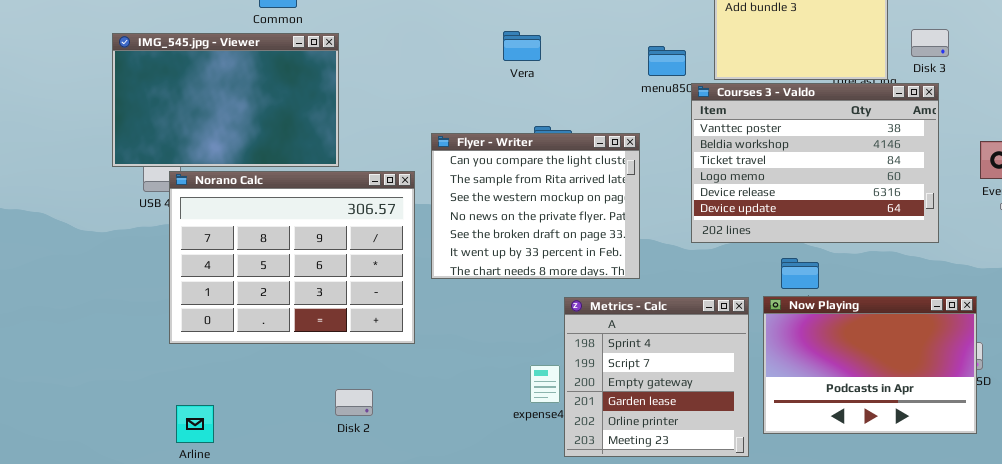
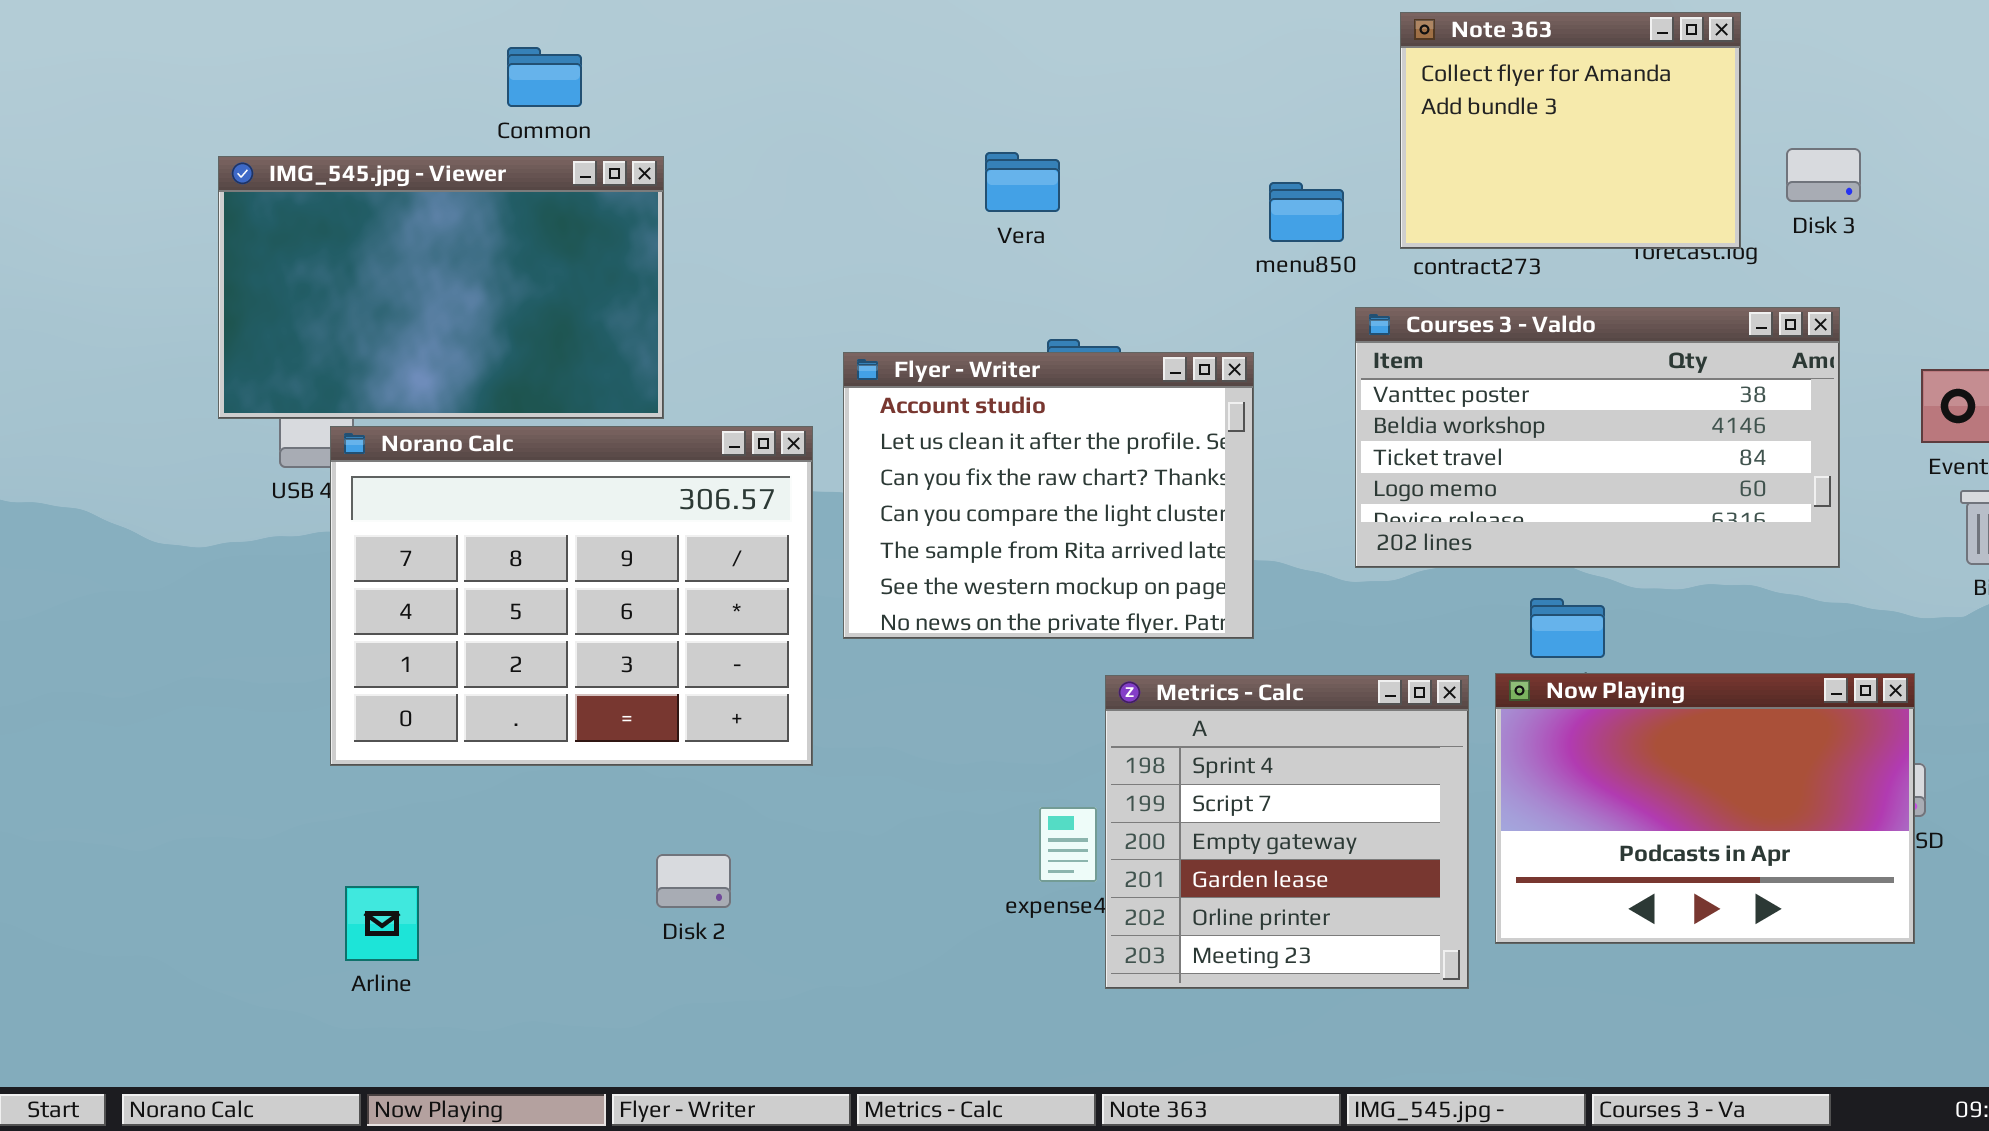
Courses 3 - Valdo: [691,83,939,243] -> [1355,307,1840,568], resized
Flyer - Writer: [431,133,640,279] -> [843,352,1254,639], scrolled up 3 rows

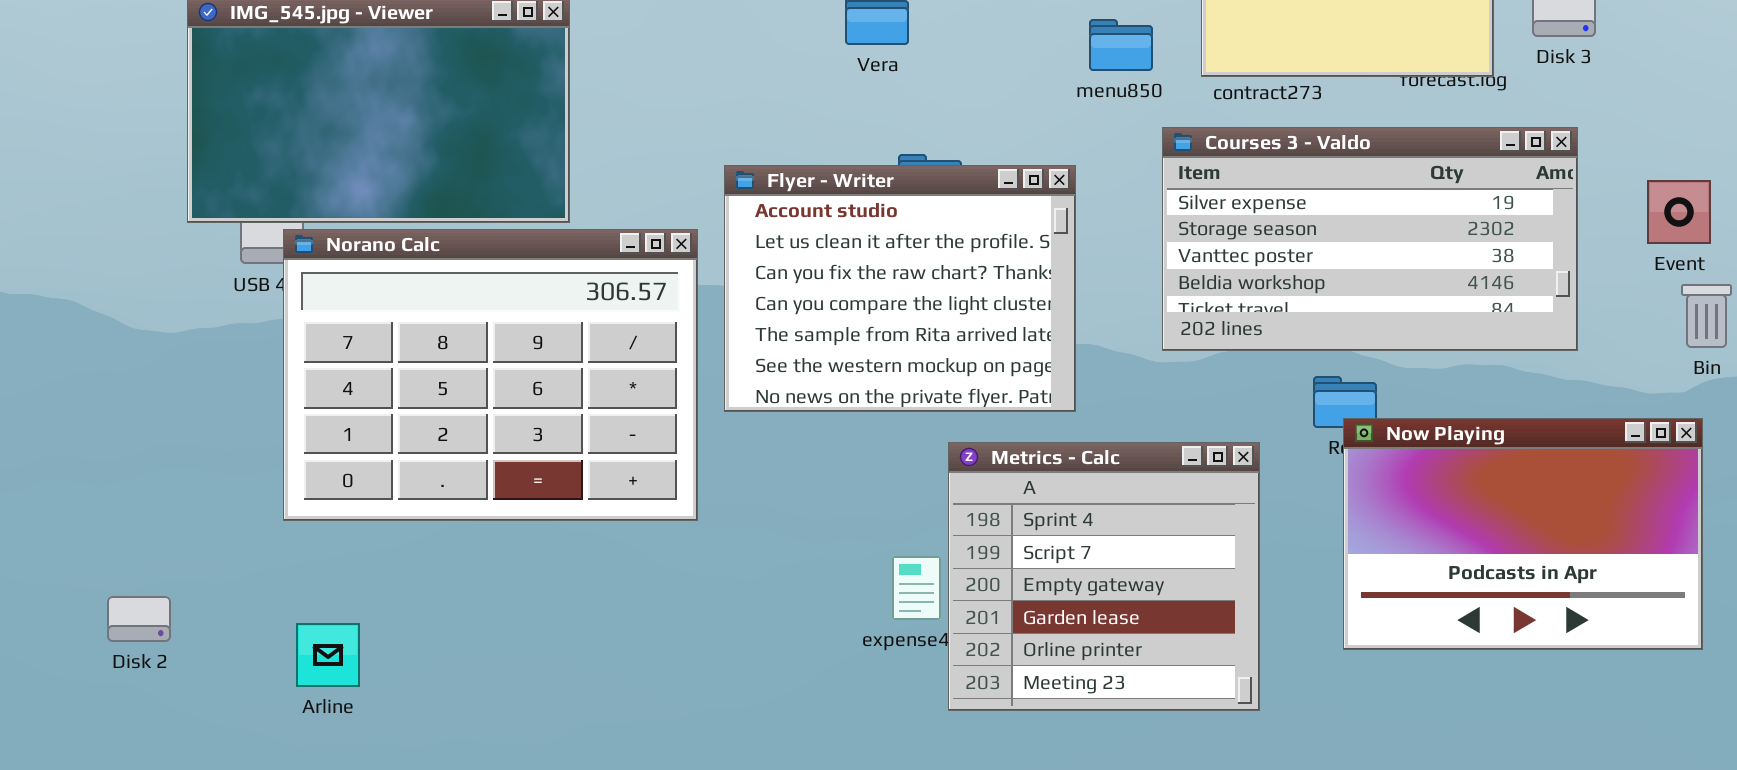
Courses 3 - Valdo: [1355,307,1840,568] -> [1162,127,1578,351], scrolled up 2 rows
Now Playing: [1495,673,1915,944] -> [1343,418,1703,650], moved
Disk 2: [656,854,731,908] -> [107,596,171,642], moved

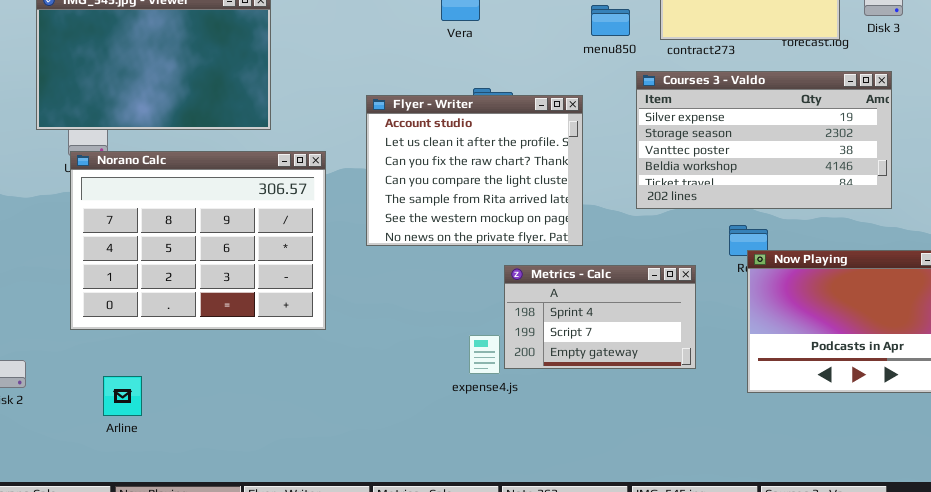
Norano Calc: [283,229,698,521] -> [70,151,326,330], moved
Metrics - Calc: [948,442,1260,711] -> [504,265,696,369], resized

